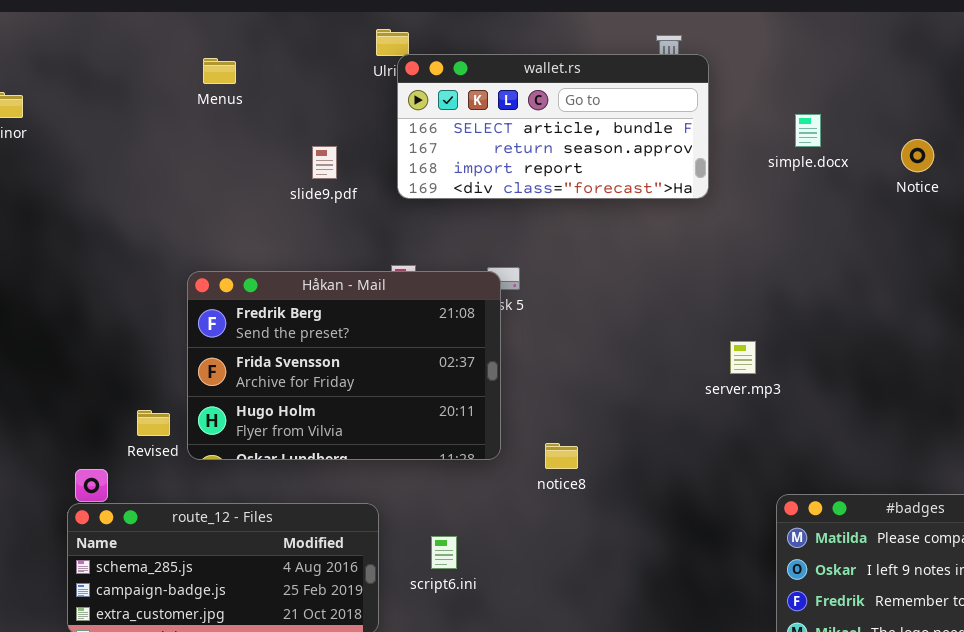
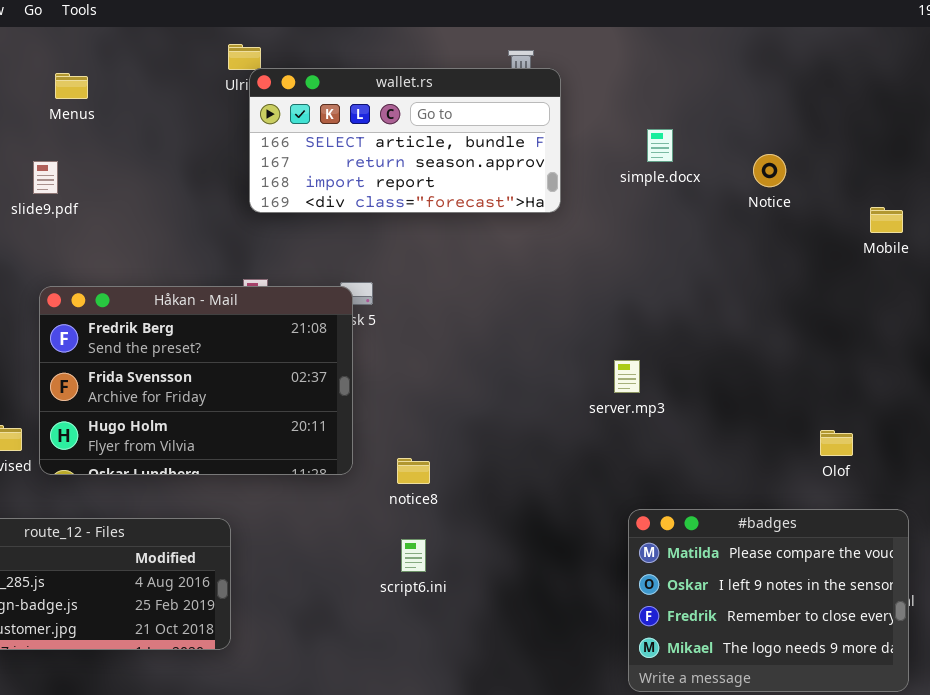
slide9.pdf: [312,146,337,179] -> [33,161,58,194], moved
server.mp3: [730,341,756,374] -> [614,360,640,393], moved
script6.ini: [431,536,457,569] -> [401,539,426,572], moved

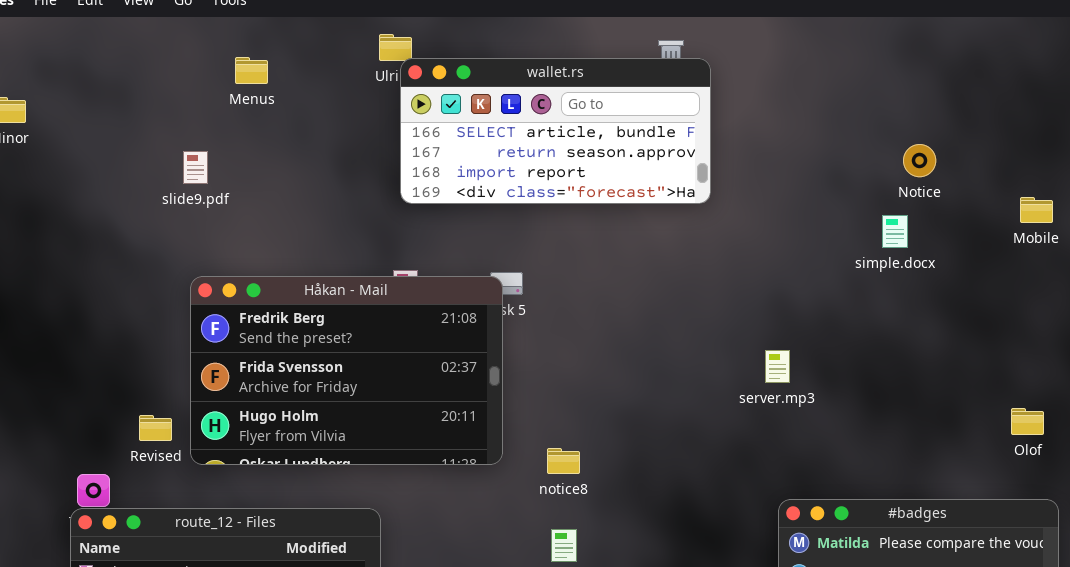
Menus: [55,73,88,99] -> [235,57,268,84], moved
simple.docx: [647,129,673,162] -> [882,215,908,248], moved
Olof: [820,430,853,456] -> [1011,408,1044,435], moved

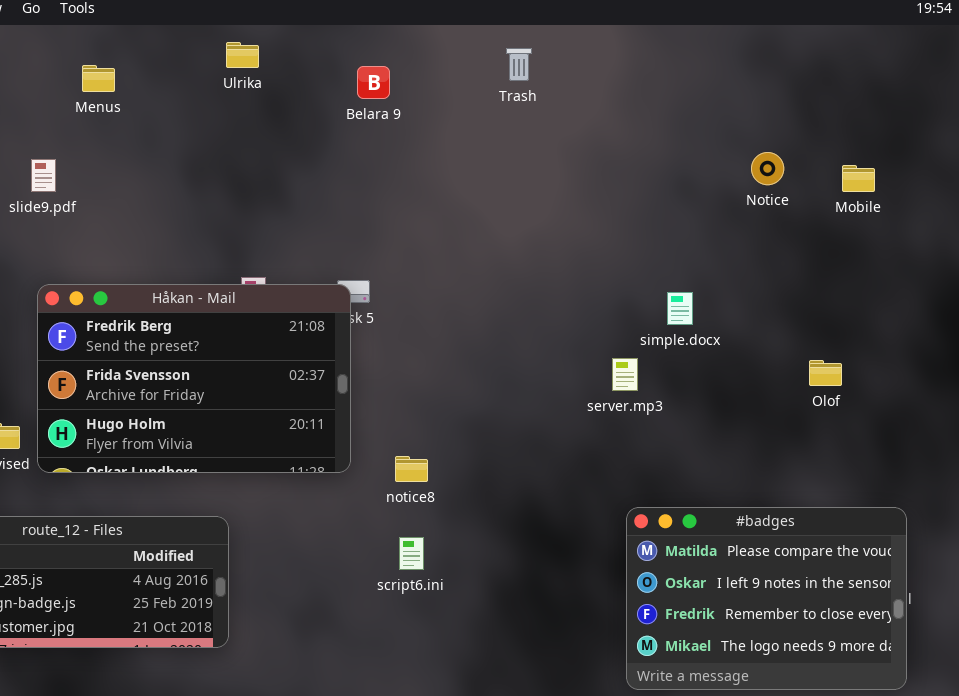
wallet.rs: [400,58,711,204] -> none, closed
Mobile: [1020,197,1053,223] -> [842,165,875,192], moved
simple.docx: [882,215,908,248] -> [667,292,693,325], moved
Olof: [1011,408,1044,435] -> [809,360,842,386], moved

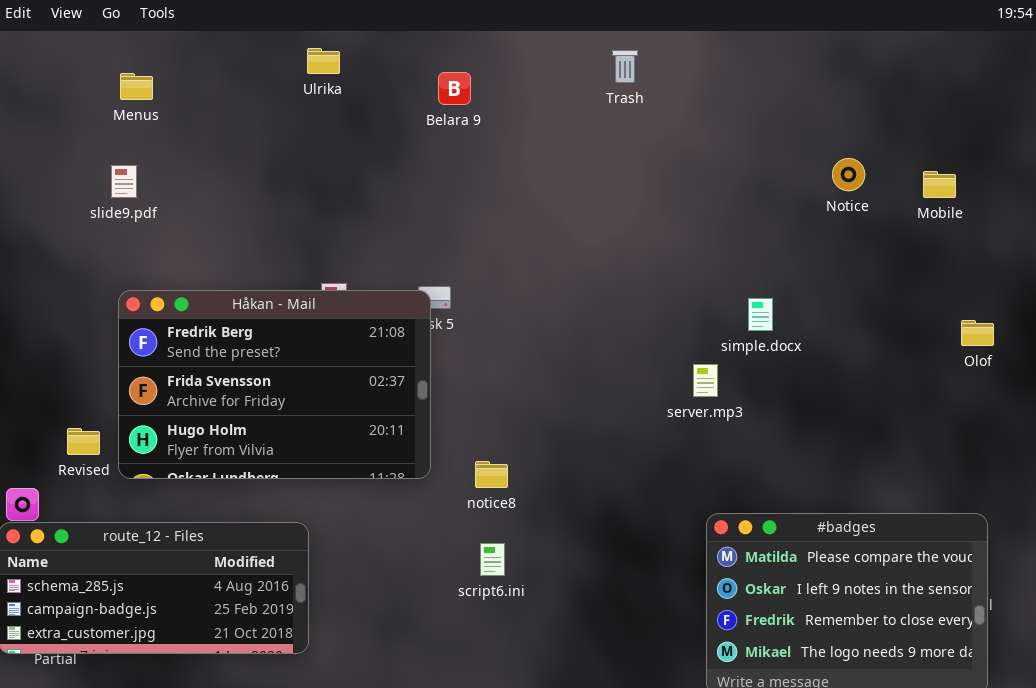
Trash: [506,48,532,81] -> [612,50,638,83], moved
Menus: [82,65,115,92] -> [120,73,153,100], moved
Olof: [809,360,842,386] -> [961,320,994,346], moved

